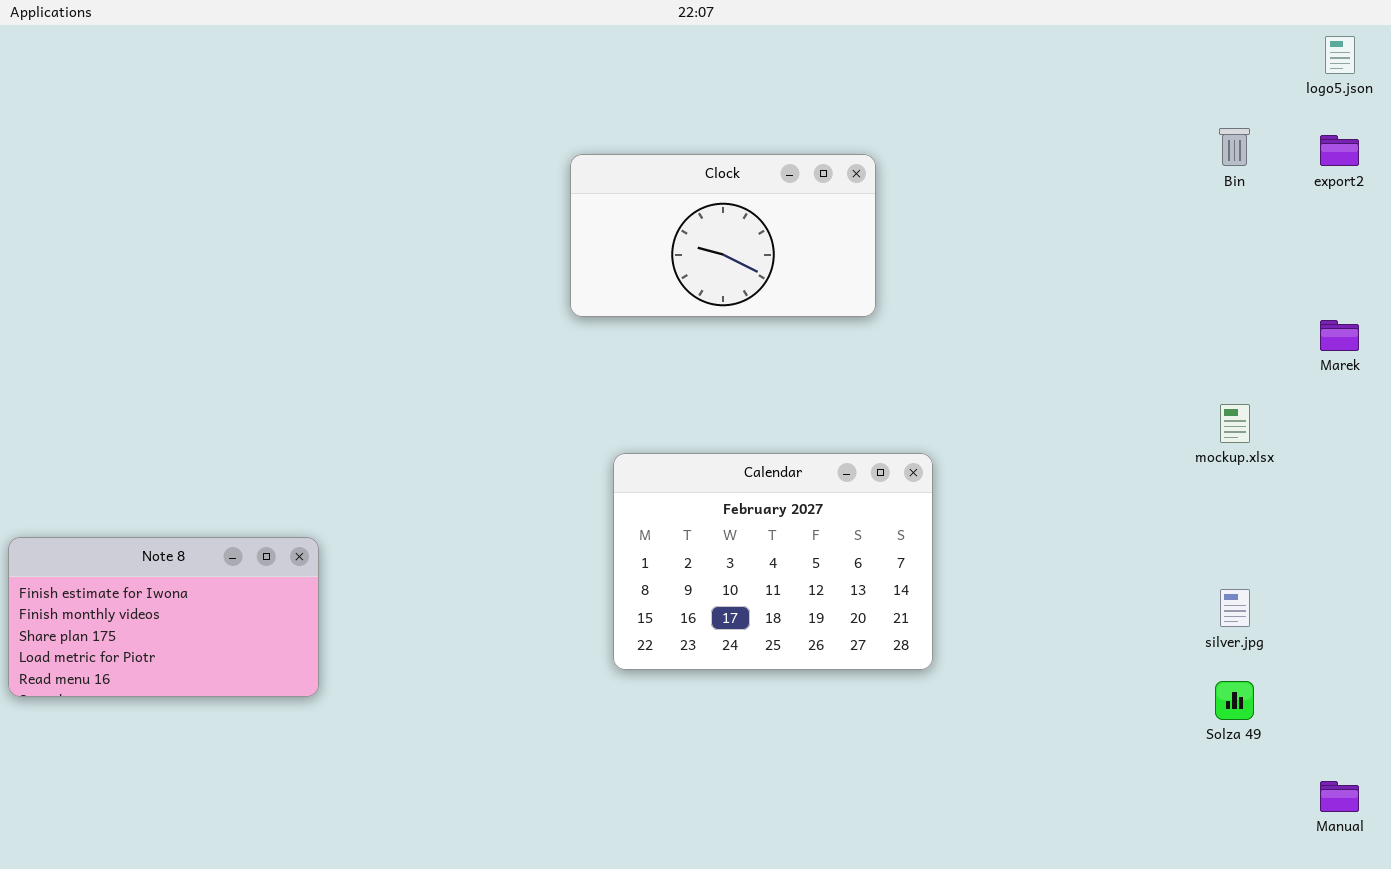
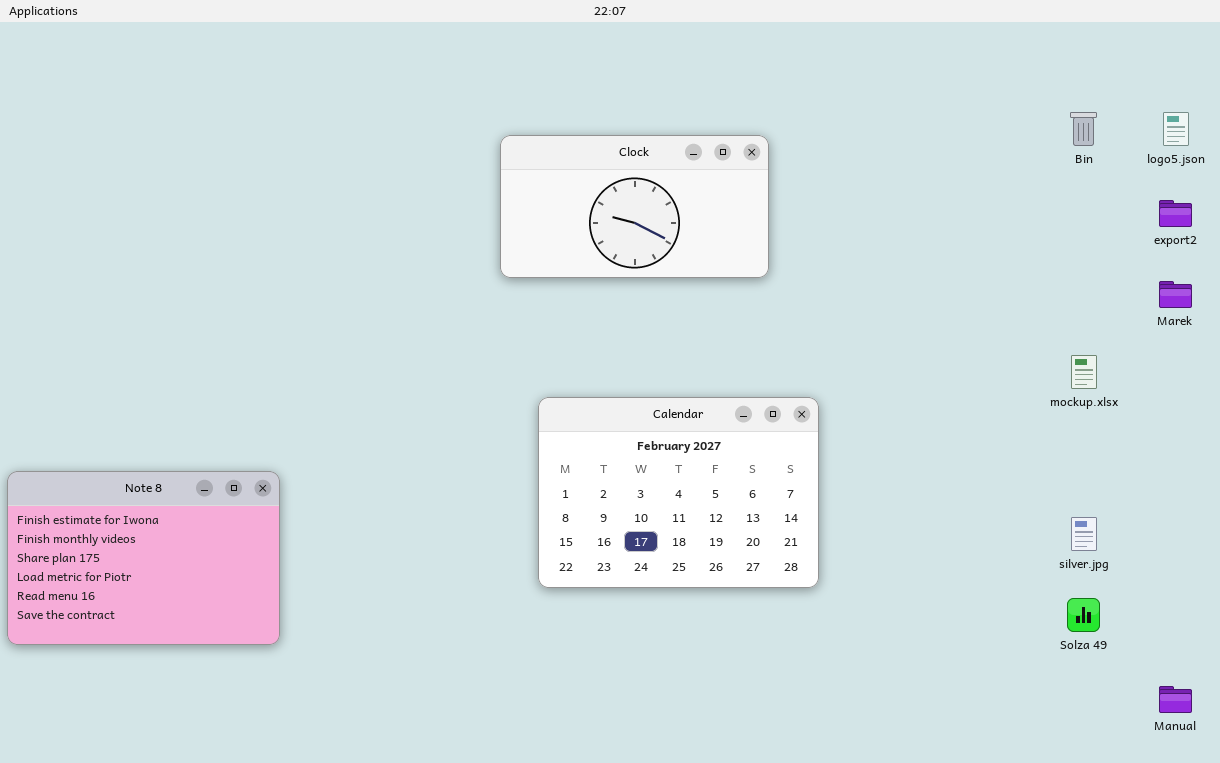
logo5.json: [1325,36,1355,74] -> [1163,112,1189,146], moved
export2: [1320,135,1359,166] -> [1159,200,1192,227], moved
Note 8: [8,537,319,697] -> [7,471,280,645], resized

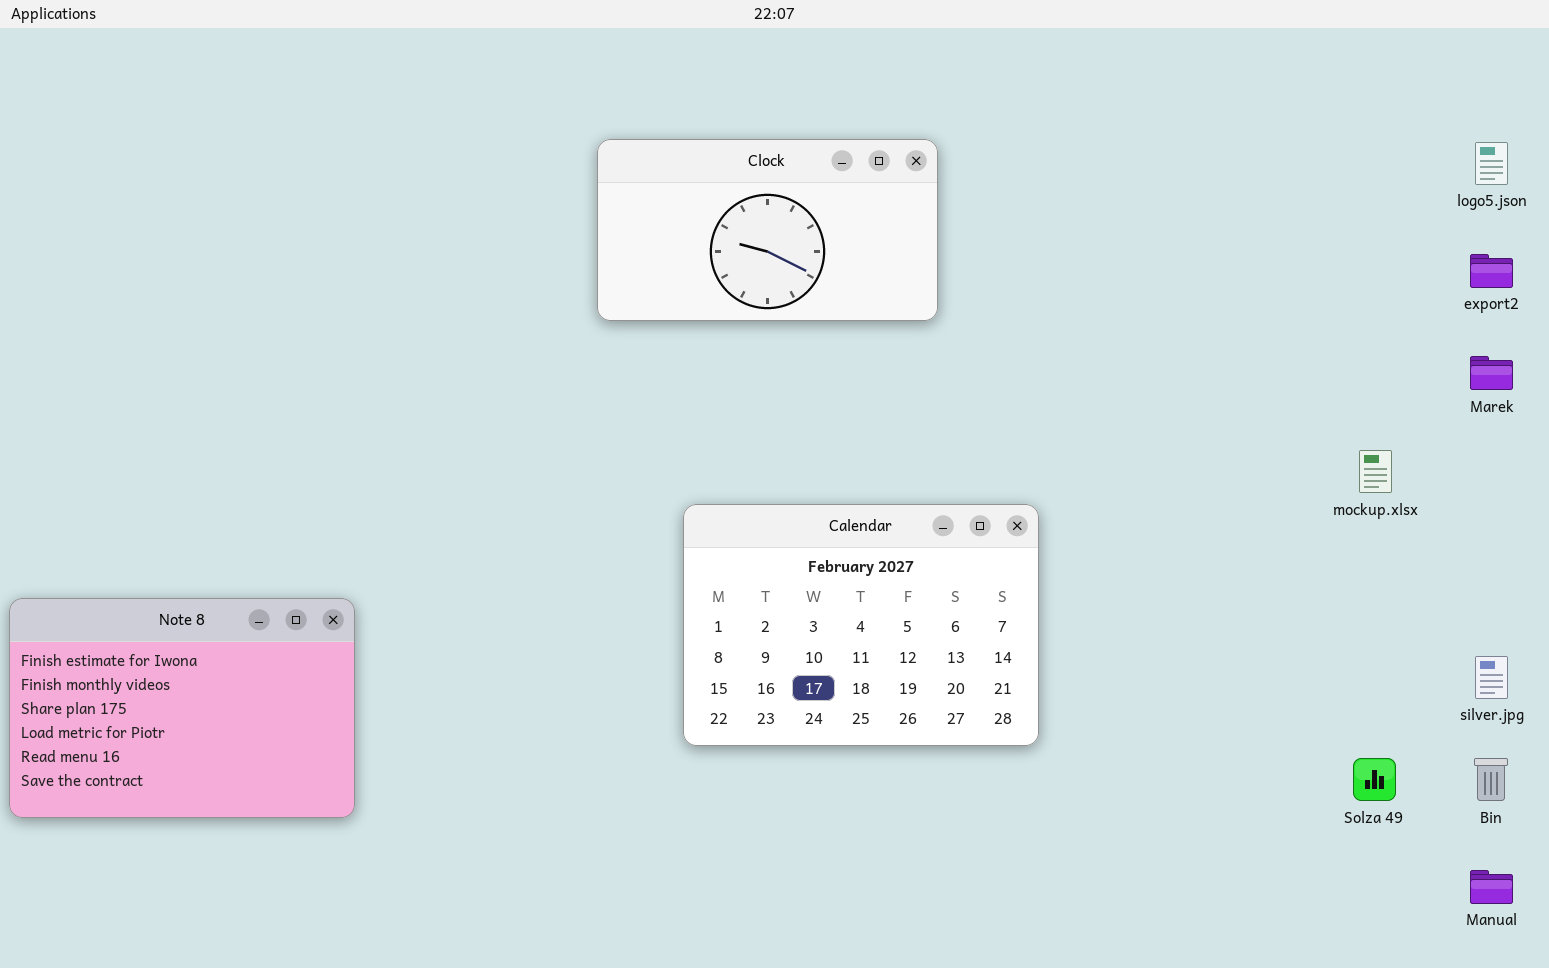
Bin: [1070,112,1097,146] -> [1474,758,1508,801], moved
Clock: [500,135,769,278] -> [597,139,938,321], moved
silver.jpg: [1071,517,1097,551] -> [1475,656,1508,699], moved

